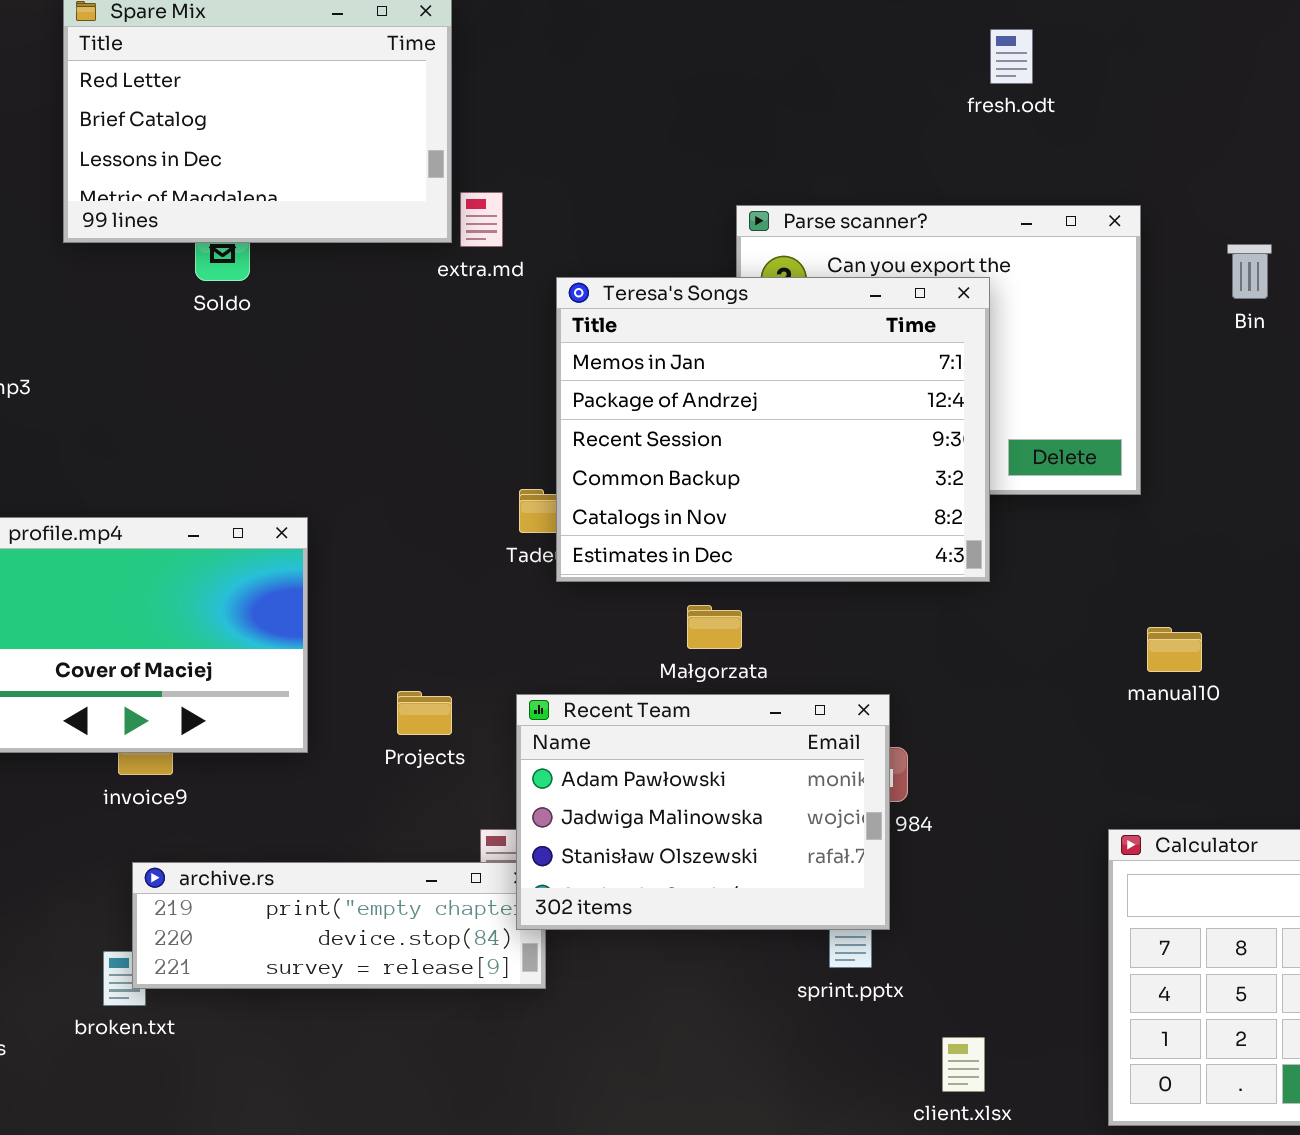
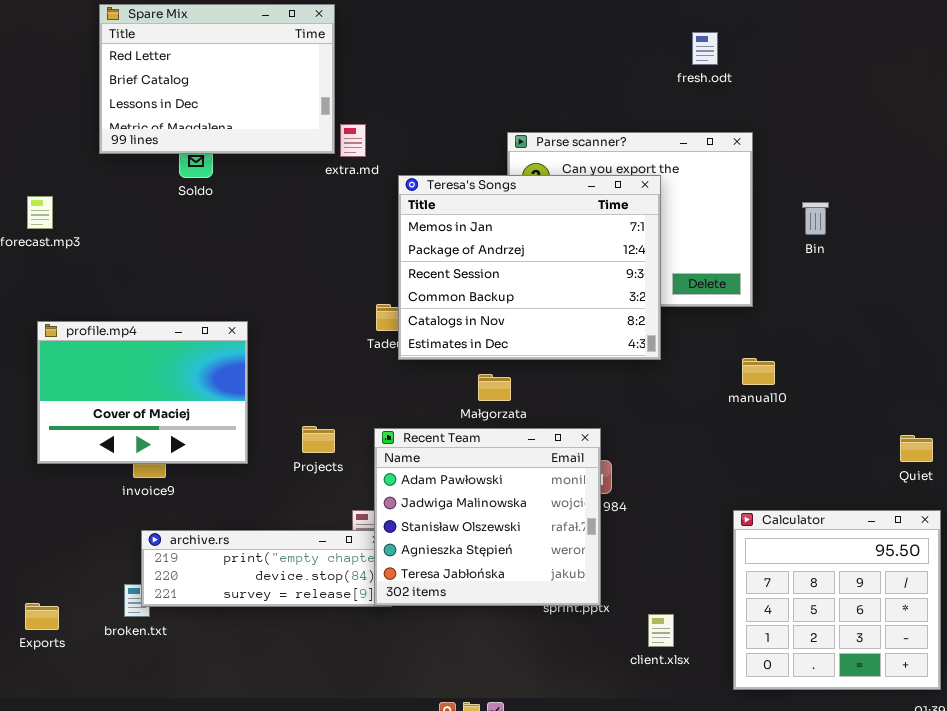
fresh.odt: [990,29,1033,84] -> [692,32,718,65], moved
Bin: [1227,244,1272,299] -> [802,202,829,235], moved
manual10: [1147,627,1202,672] -> [742,358,775,385], moved
Recent Team: [516,694,890,930] -> [374,428,601,606], resized
client.xlsx: [942,1037,985,1092] -> [648,614,674,647], moved

